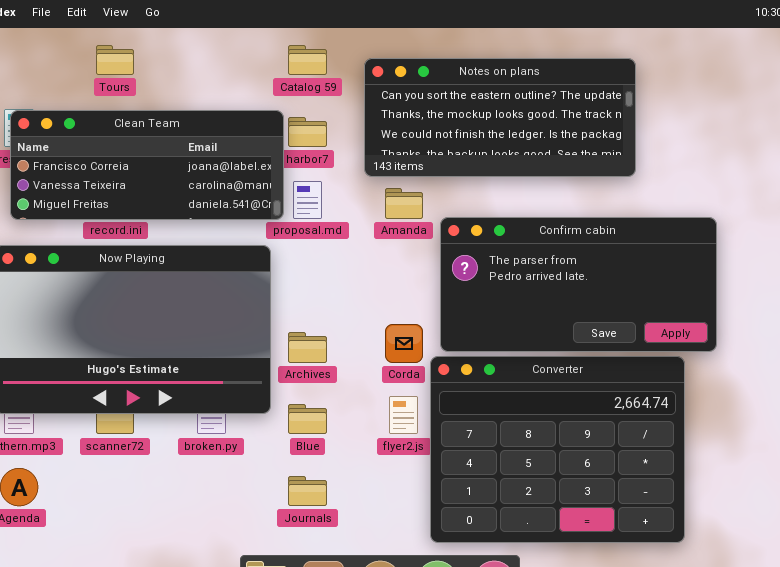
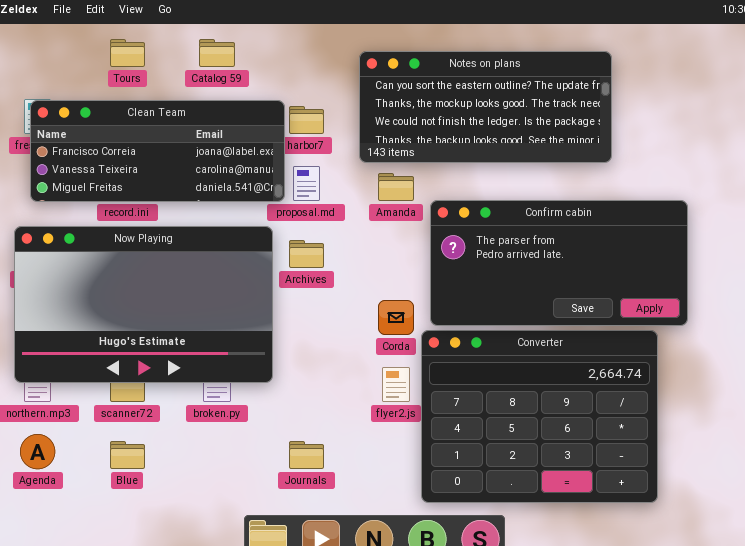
Catalog 59: [288,45,327,75] -> [199,39,235,67], moved
Archives: [288,332,327,363] -> [289,240,324,268], moved
Blue: [288,404,327,434] -> [110,441,145,469], moved

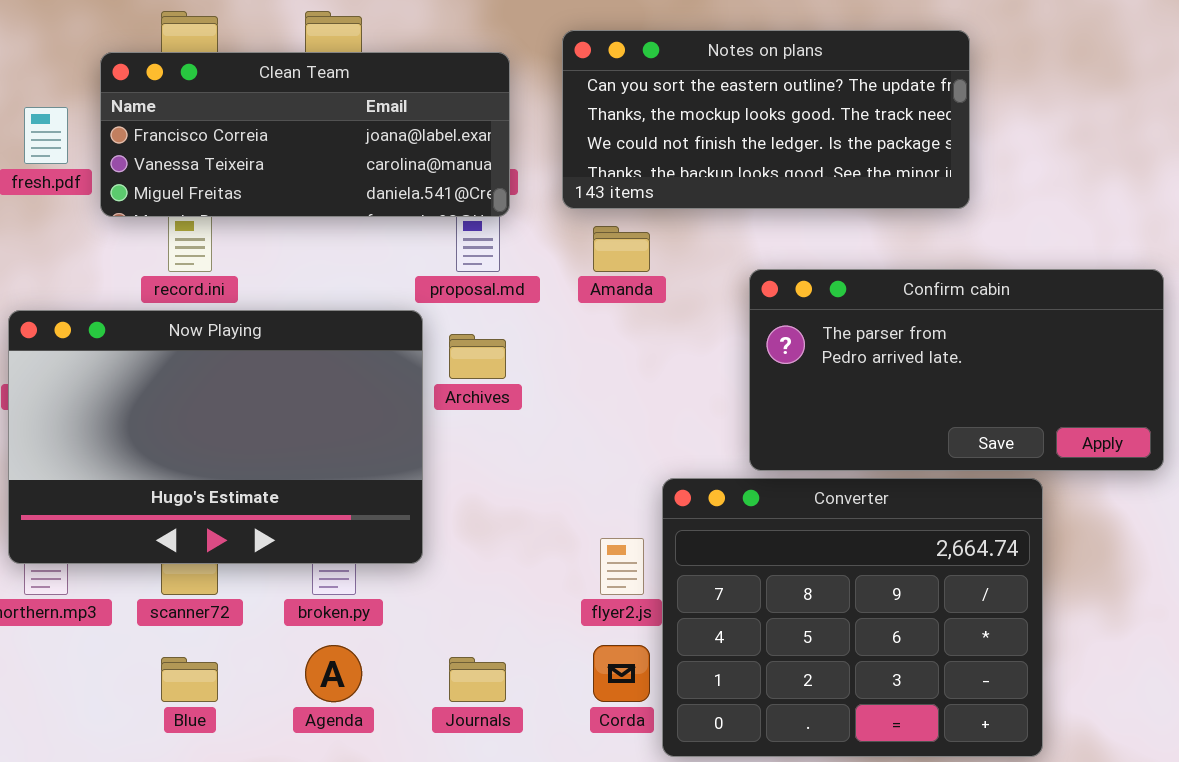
Clean Team: [30,100,285,202] -> [100,52,510,217], moved
Confirm cabin: [430,200,688,326] -> [749,269,1164,471], moved
Corda: [378,300,414,335] -> [593,645,650,702], moved
Agenda: [20,434,55,469] -> [305,645,362,702], moved

